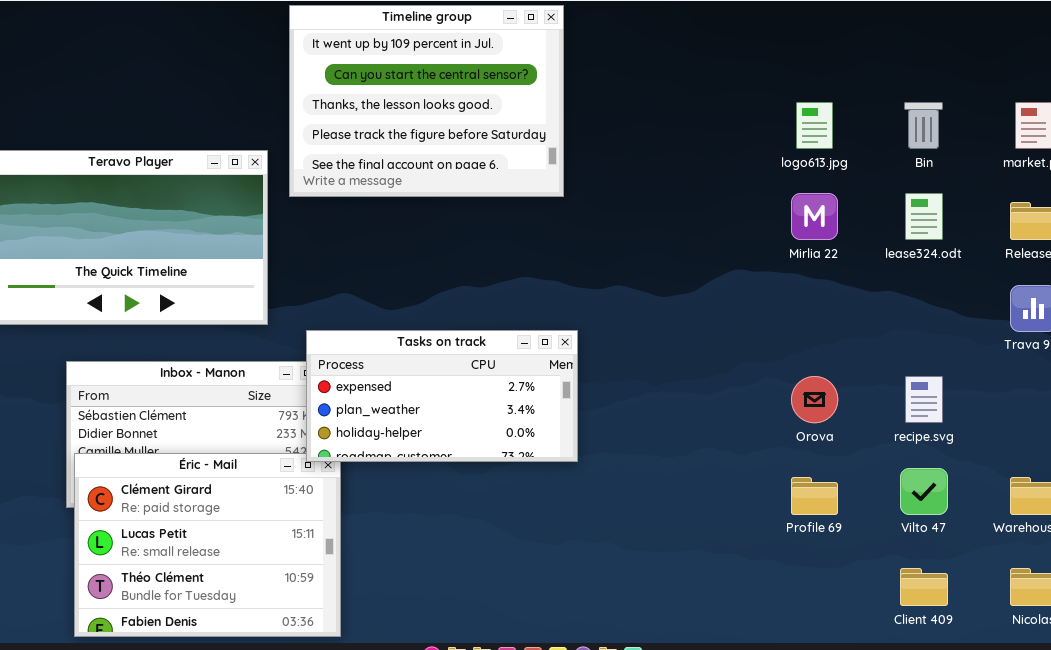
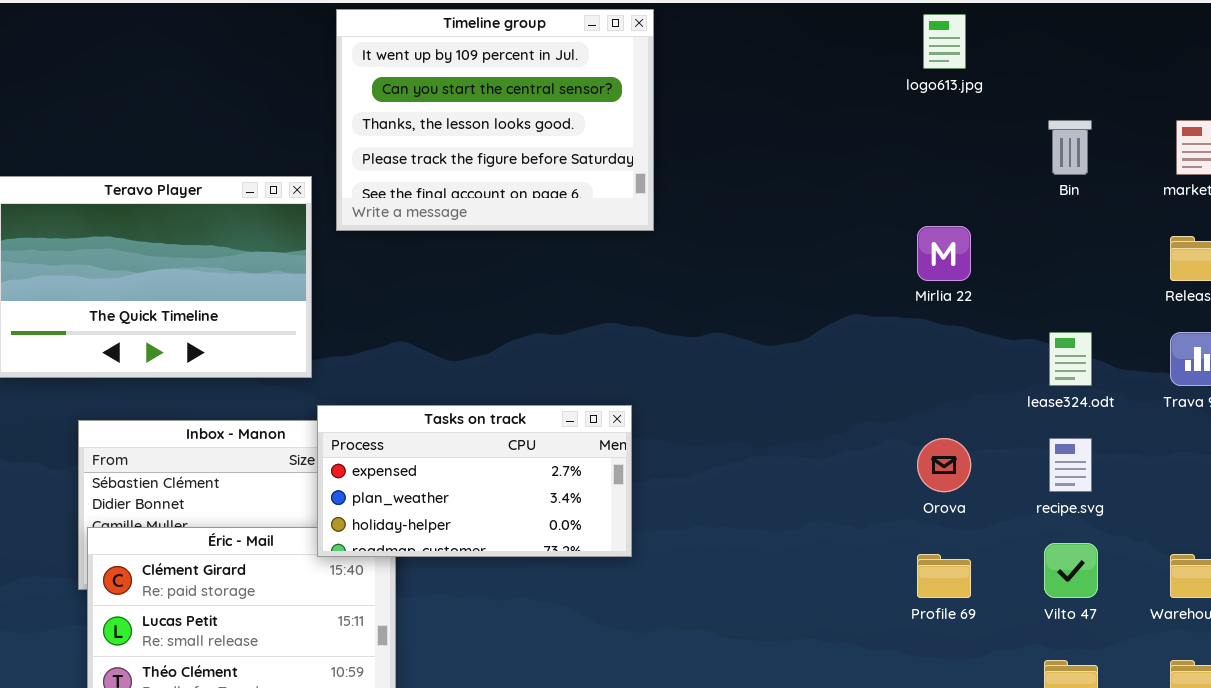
logo613.jpg: [796,102,833,149] -> [923,14,966,69], moved
lease324.odt: [905,193,943,240] -> [1049,332,1092,386], moved
Tasks on track: [306,330,578,462] -> [317,405,632,557], moved

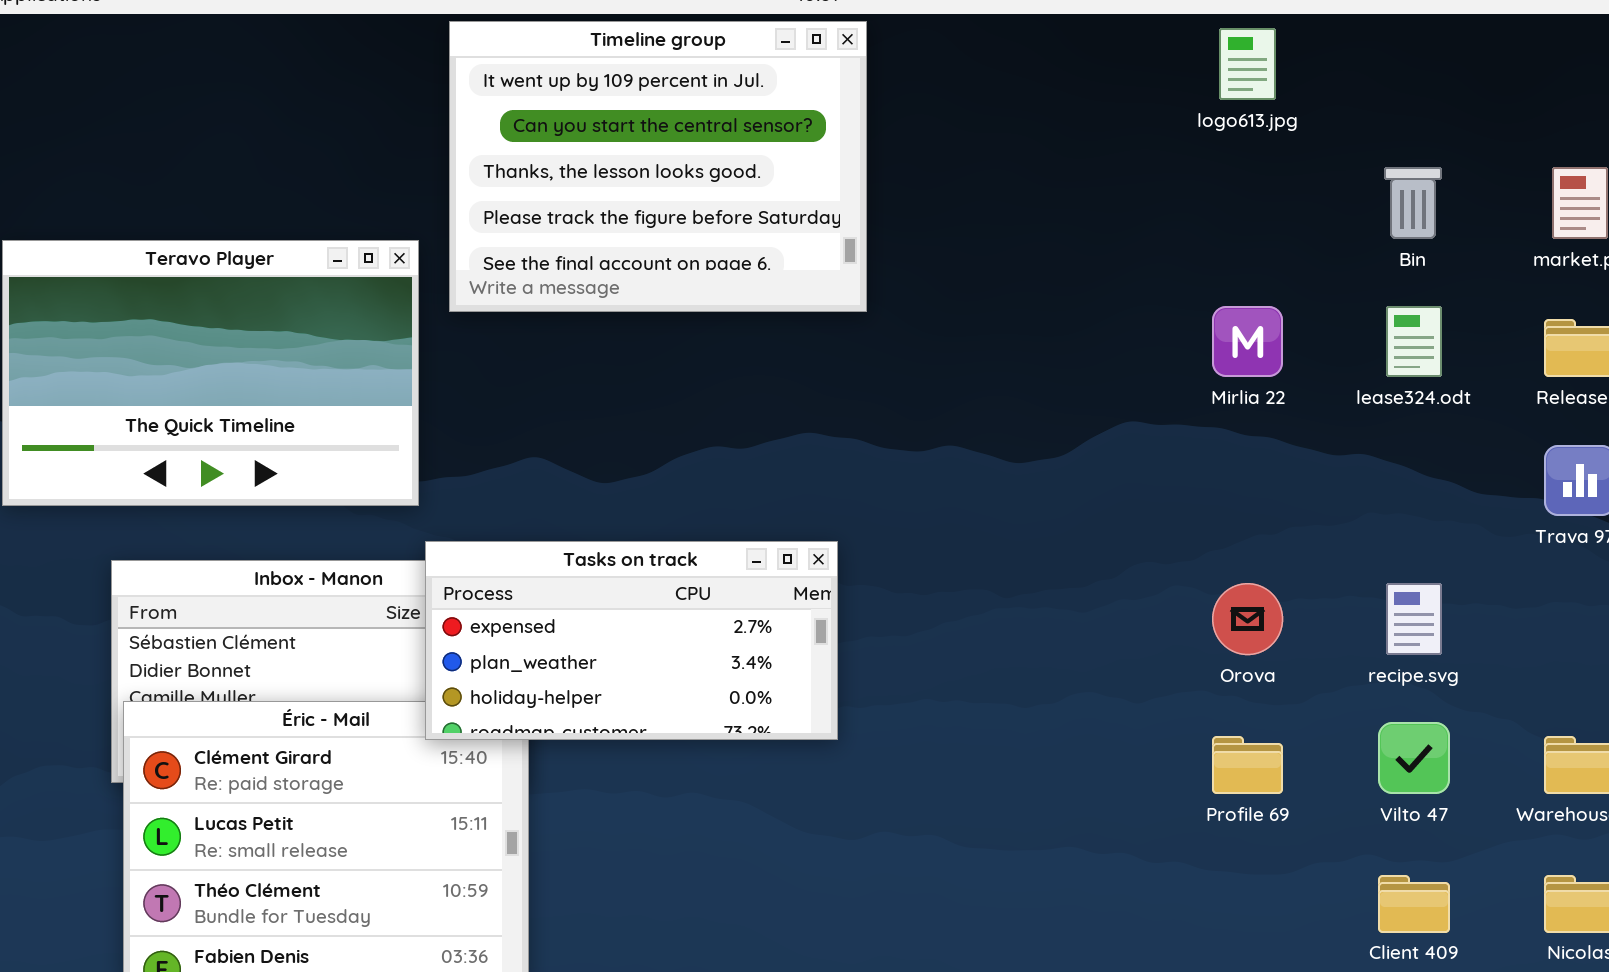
lease324.odt: [1049,332,1092,386] -> [1386,306,1442,377], moved

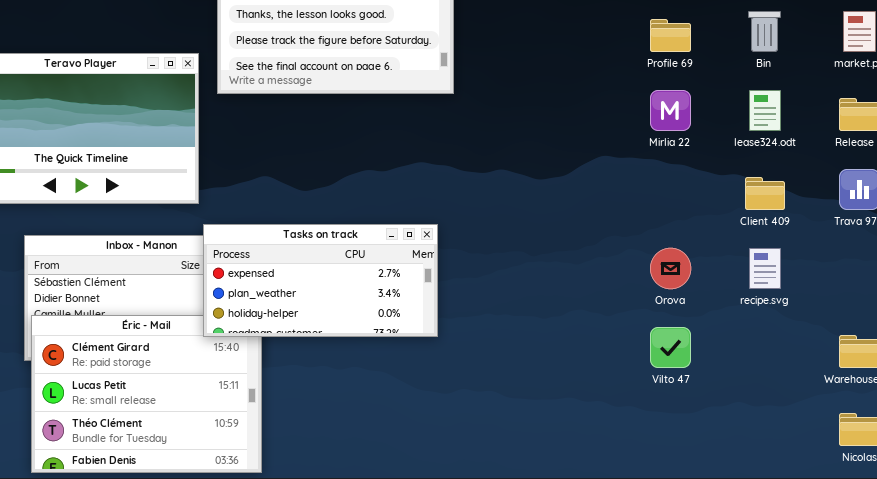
Vilto 47: [1378,722,1450,794] -> [650,327,691,368], moved
Profile 69: [1212,736,1283,794] -> [650,19,691,52], moved
Client 409: [1378,875,1450,933] -> [745,177,785,210], moved

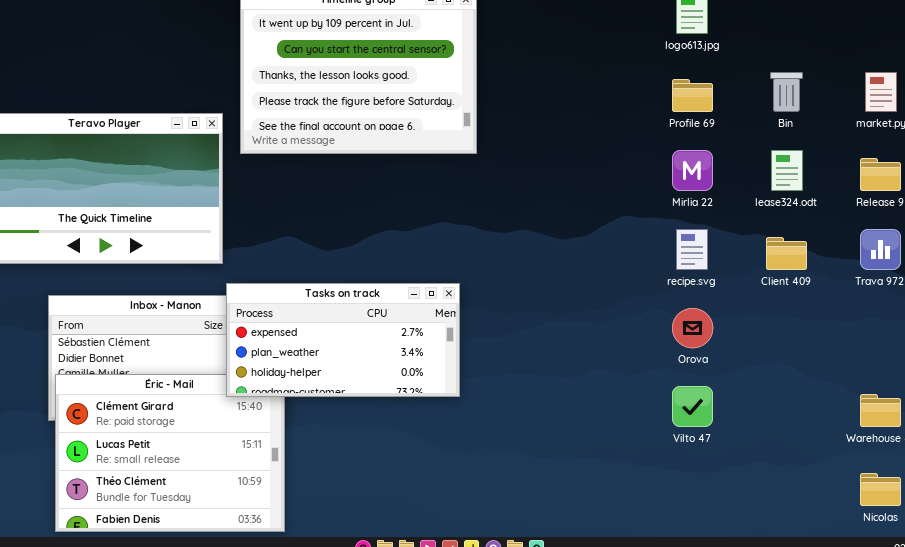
recipe.svg: [749,248,781,289] -> [676,229,708,270], moved

